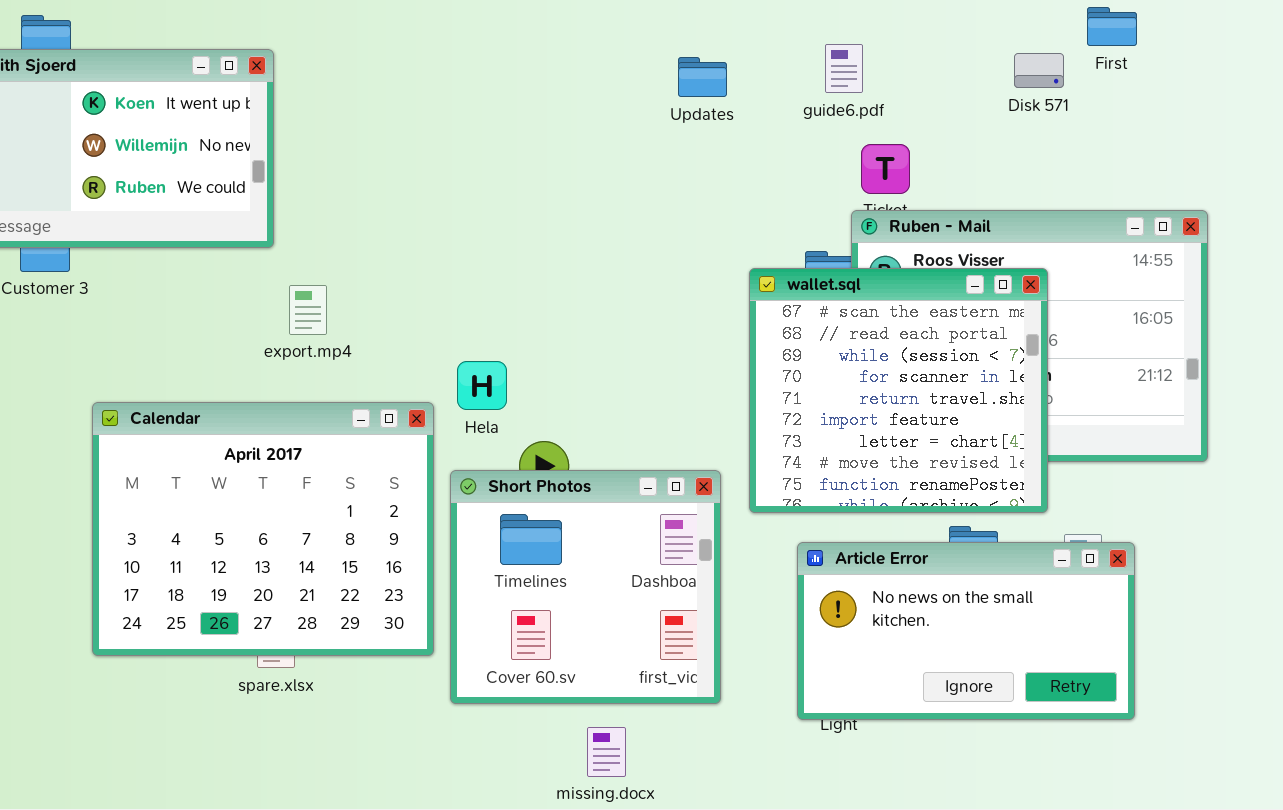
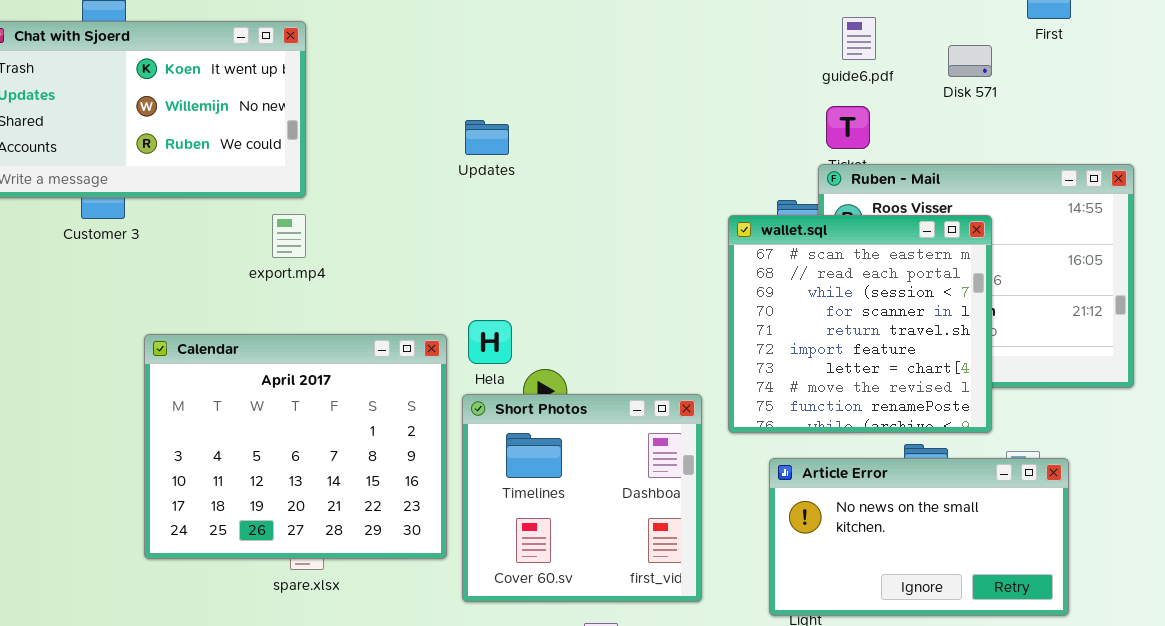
guide6.pdf: [825,44,863,93] -> [842,17,876,60], moved
Disk 571: [1014,53,1064,88] -> [948,45,992,77], moved
Updates: [678,57,727,97] -> [465,120,509,155], moved
export.mp4: [289,285,327,335] -> [272,214,306,258], moved
Hela: [457,361,507,410] -> [468,320,512,364], moved

